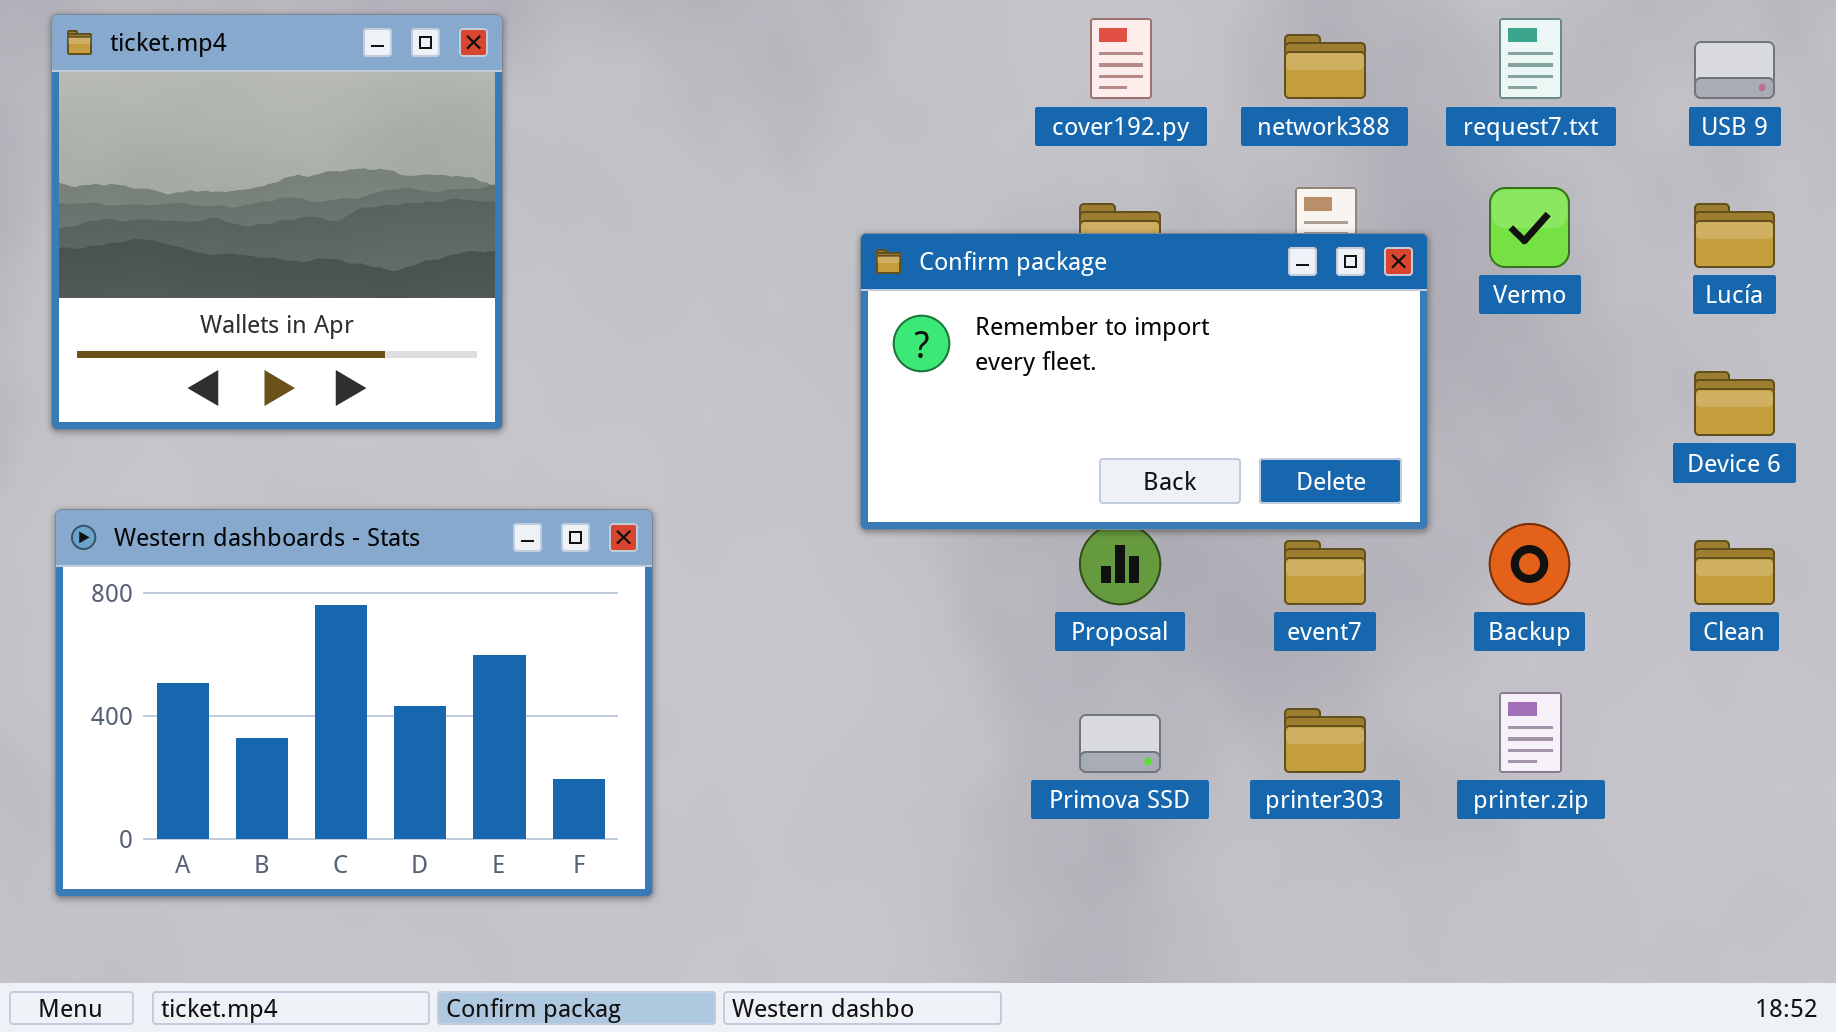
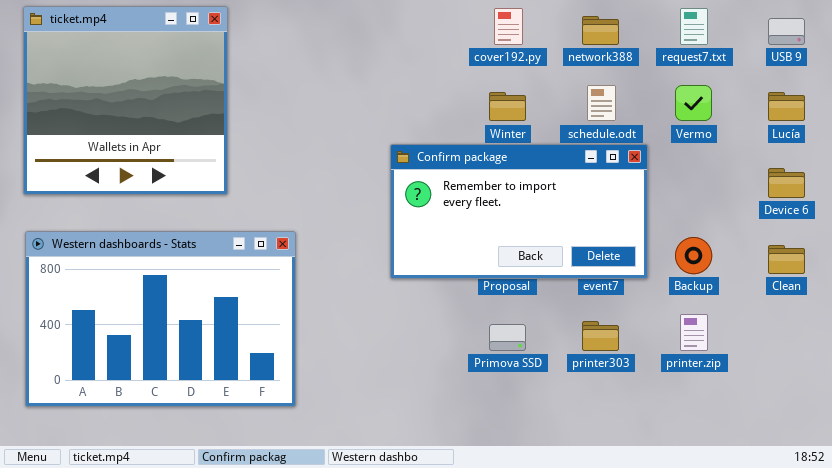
Confirm package: [860,233,1428,530] -> [390,144,648,279], moved

